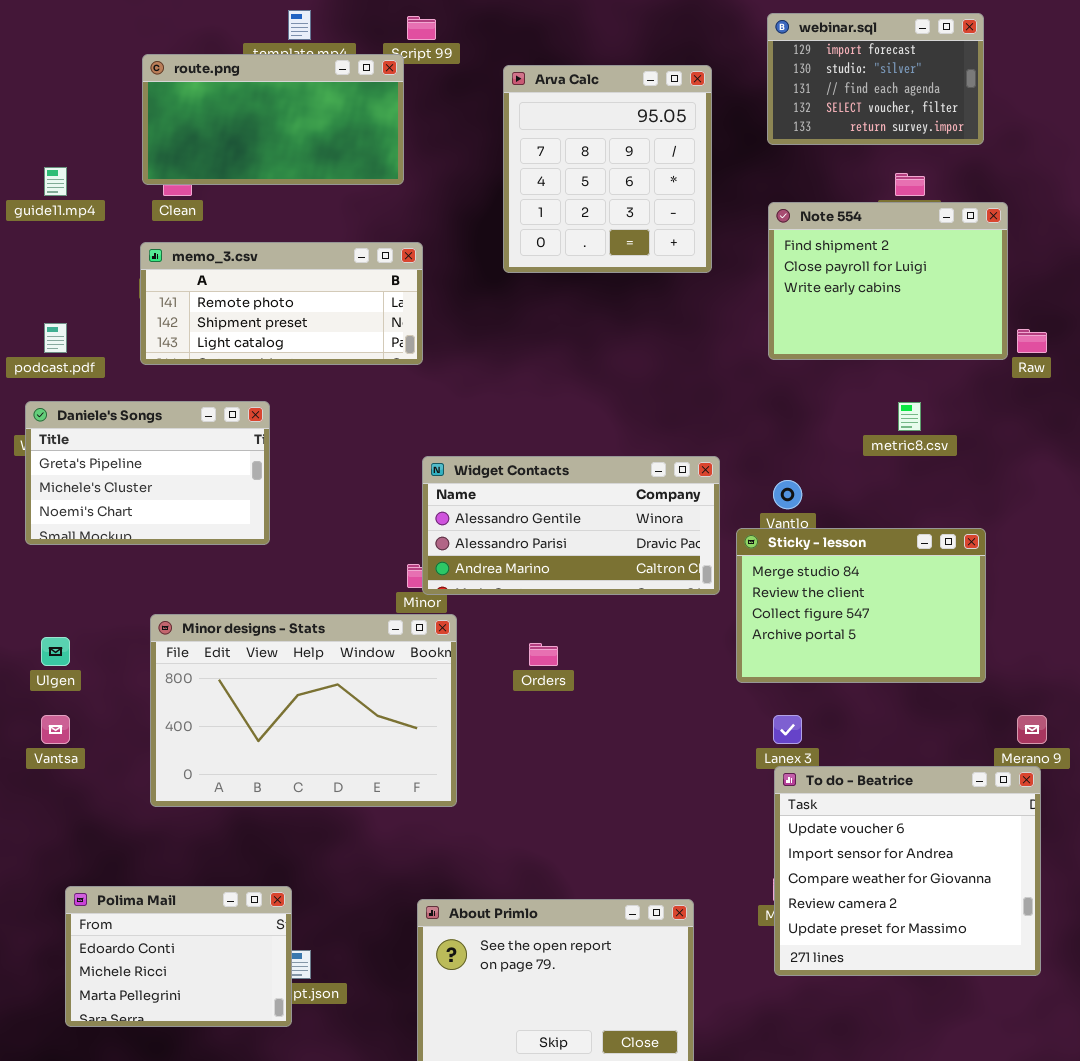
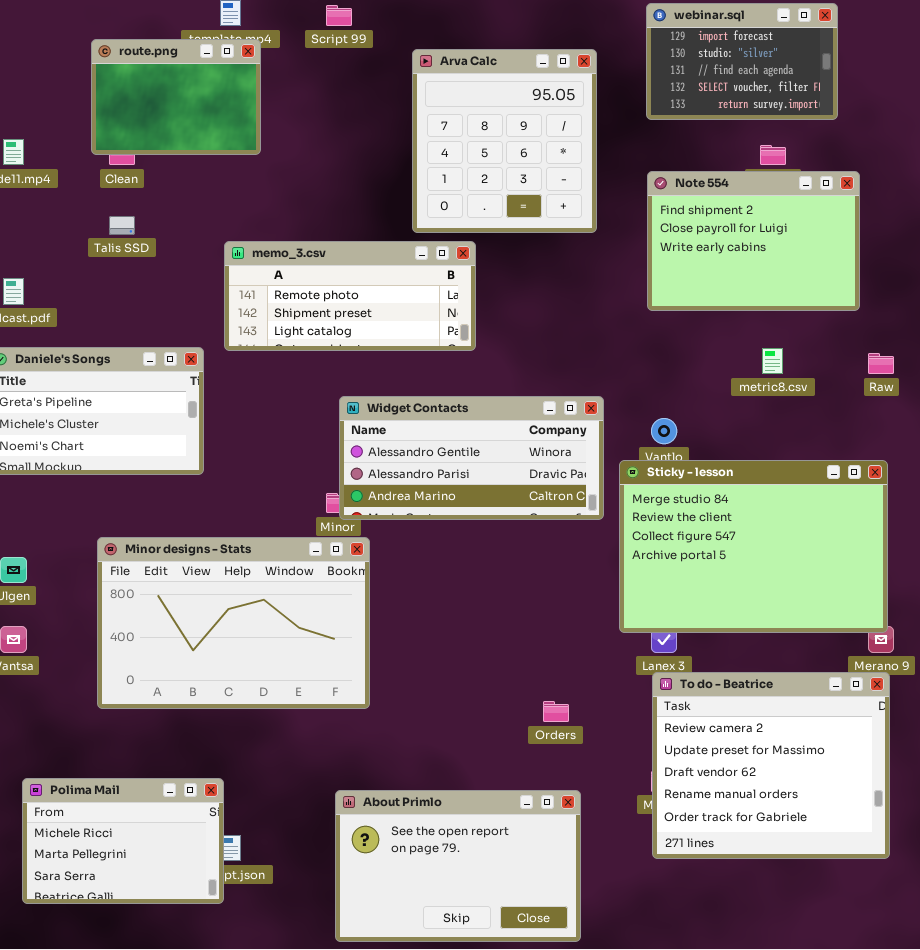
route.png: [142,54,404,185] -> [91,39,261,155], resized
memo_3.csv: [140,242,423,365] -> [224,241,476,351], moved
Raw: [1017,329,1047,353] -> [868,353,894,374], moved
Sticky - lesson: [736,528,986,683] -> [619,460,888,633], resized
Orders: [529,643,558,666] -> [543,701,569,722], moved
To do - Beatrice: [774,766,1041,976] -> [652,672,890,859], scrolled down 3 rows
Polima Mail: [65,886,292,1027] -> [22,778,224,904], scrolled down 1 row

